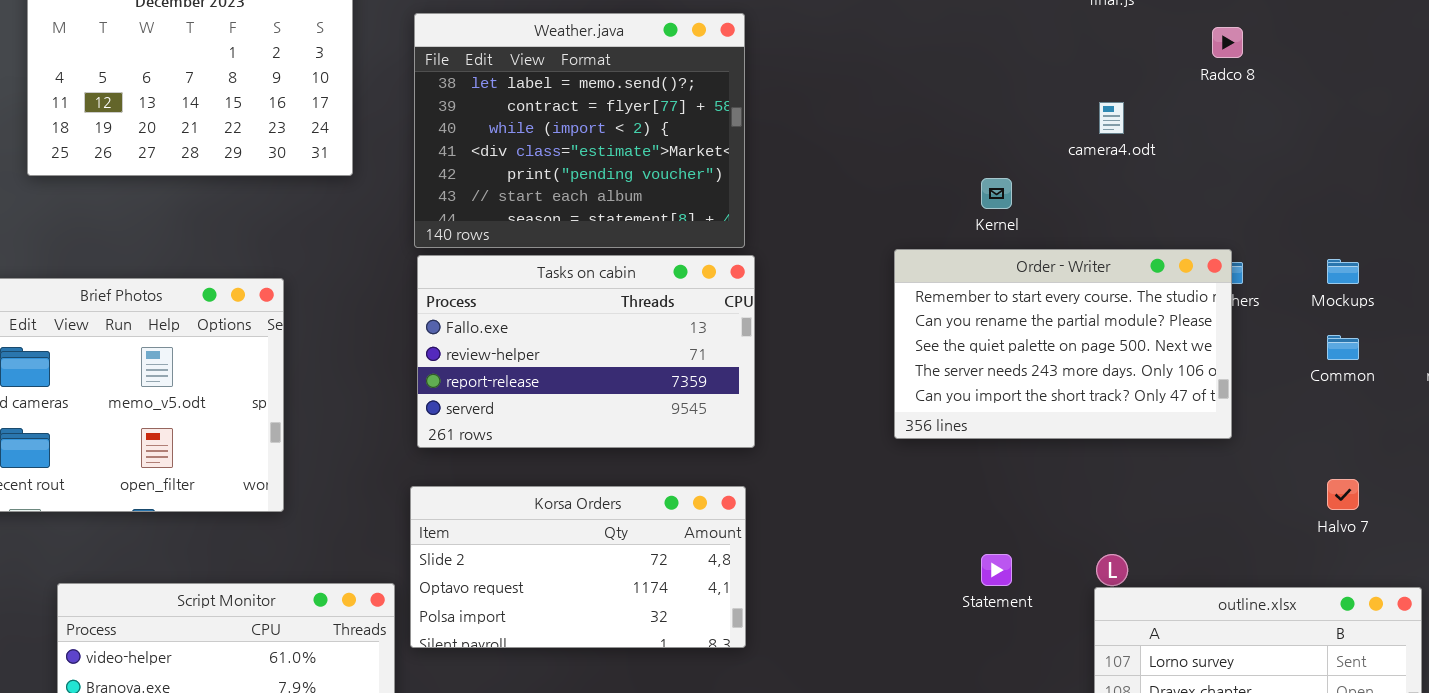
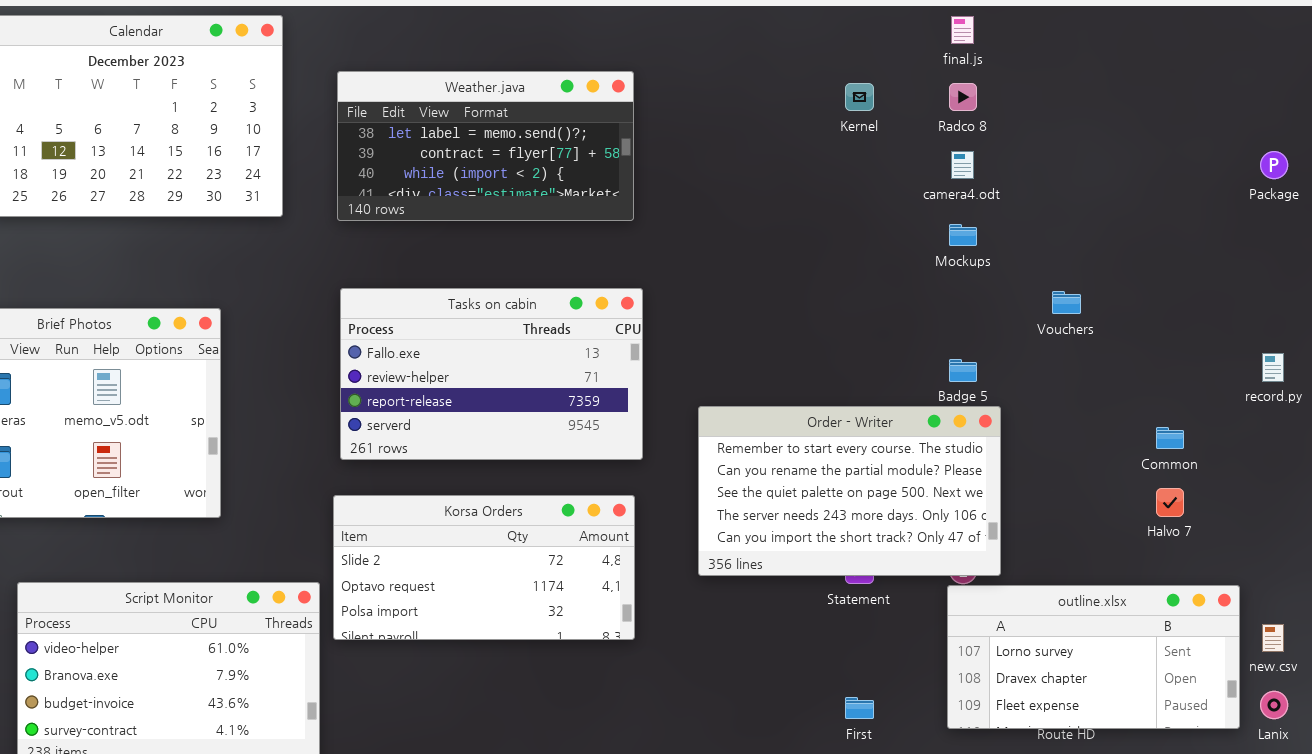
Weather.java: [414,13,745,248] -> [337,71,634,221], resized
Radco 8: [1212,27,1243,58] -> [949,83,977,111], moved
Kernel: [981,178,1012,209] -> [845,83,874,111], moved
Order - Writer: [894,249,1232,439] -> [698,406,1001,576], moved
Mockups: [1327,259,1359,284] -> [949,224,977,246], moved
Common: [1327,335,1359,360] -> [1156,427,1184,449], moved

